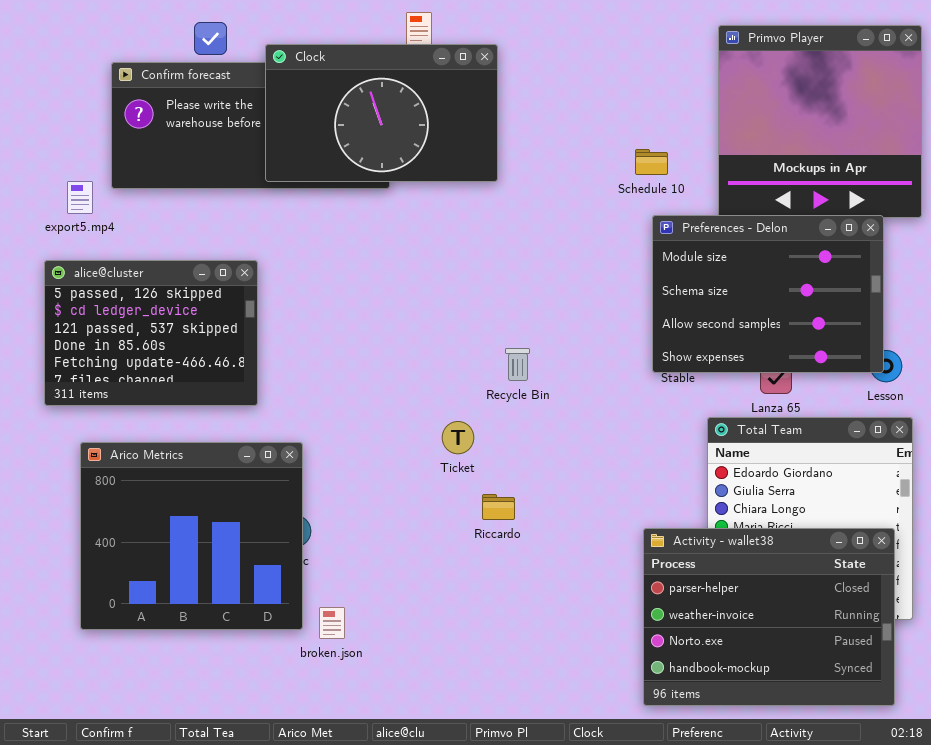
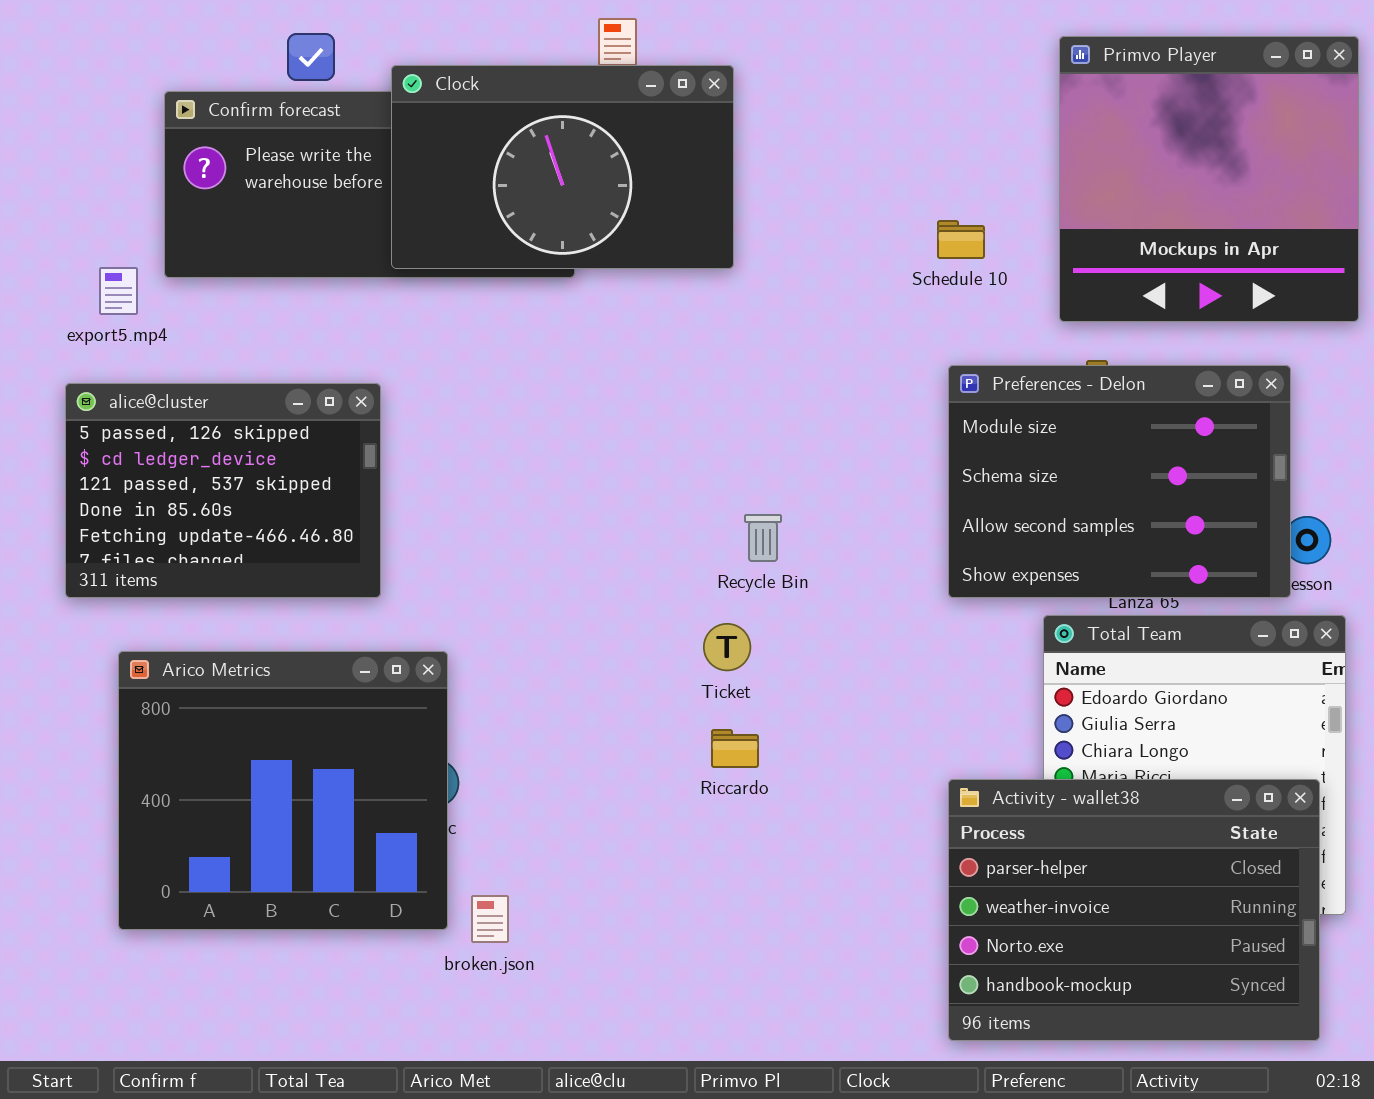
Preferences - Delon: [652,215,884,373] -> [948,365,1291,598], moved
Ticket: [442,421,474,454] -> [703,623,751,671], moved

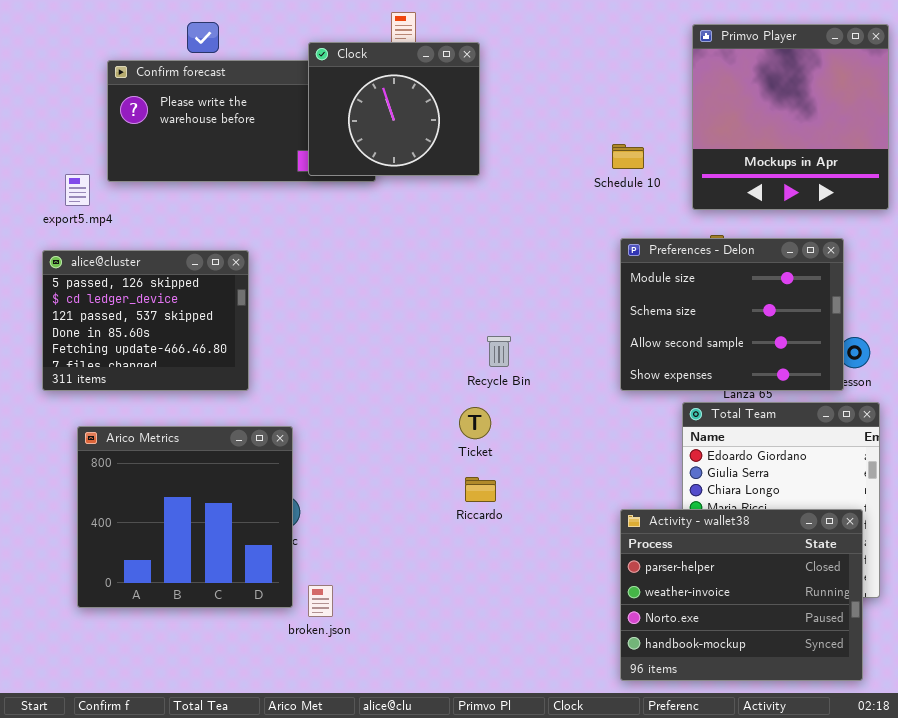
Clock: [391,65,734,269] -> [308,42,480,176], resized

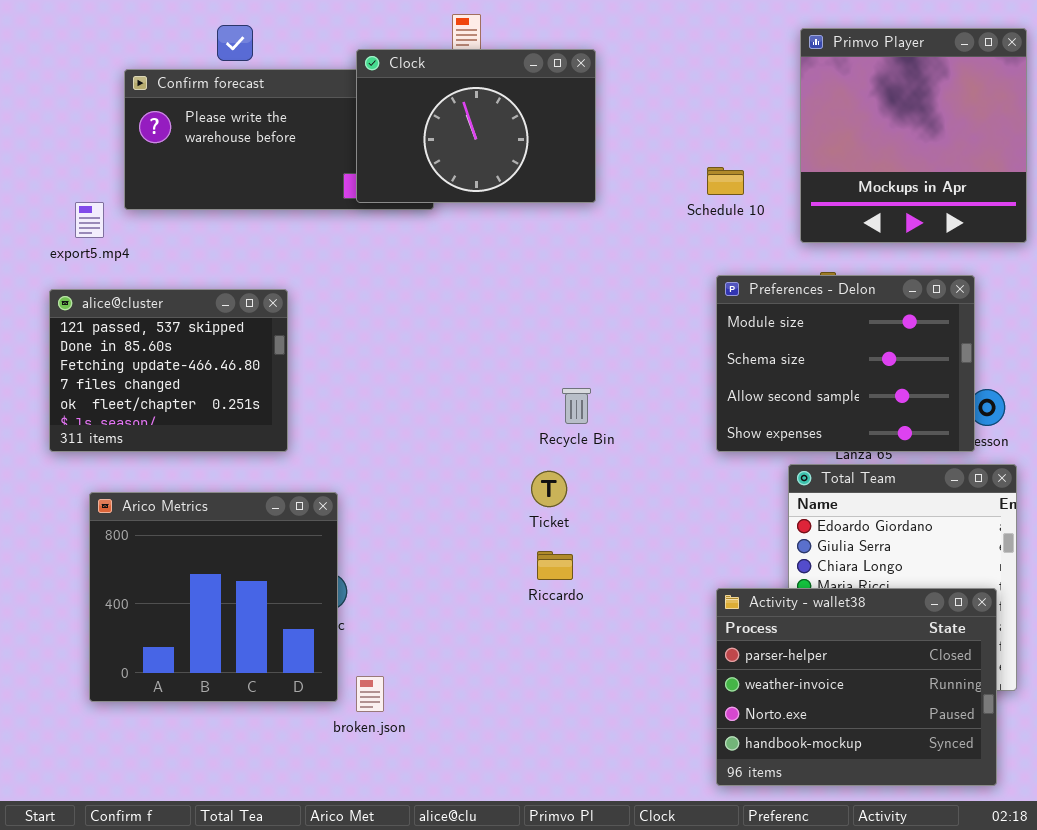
Clock: [308,42,480,176] -> [356,49,596,203], resized
alice@cluster: [42,250,249,391] -> [49,289,288,452], scrolled down 2 rows

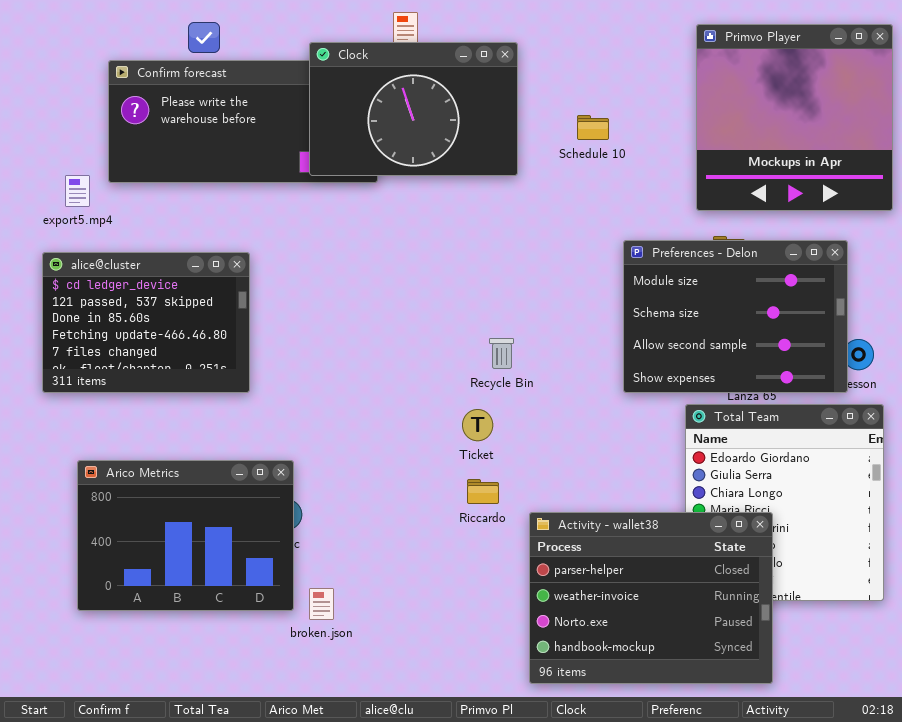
Schedule 10: [707,167,744,195] -> [577,115,609,140], moved
alice@cluster: [49,289,288,452] -> [42,252,250,393], scrolled up 1 row
Arico Metrics: [89,492,338,702] -> [77,460,294,611], resized
Activity - wallet38: [716,588,997,786] -> [529,512,773,684], moved

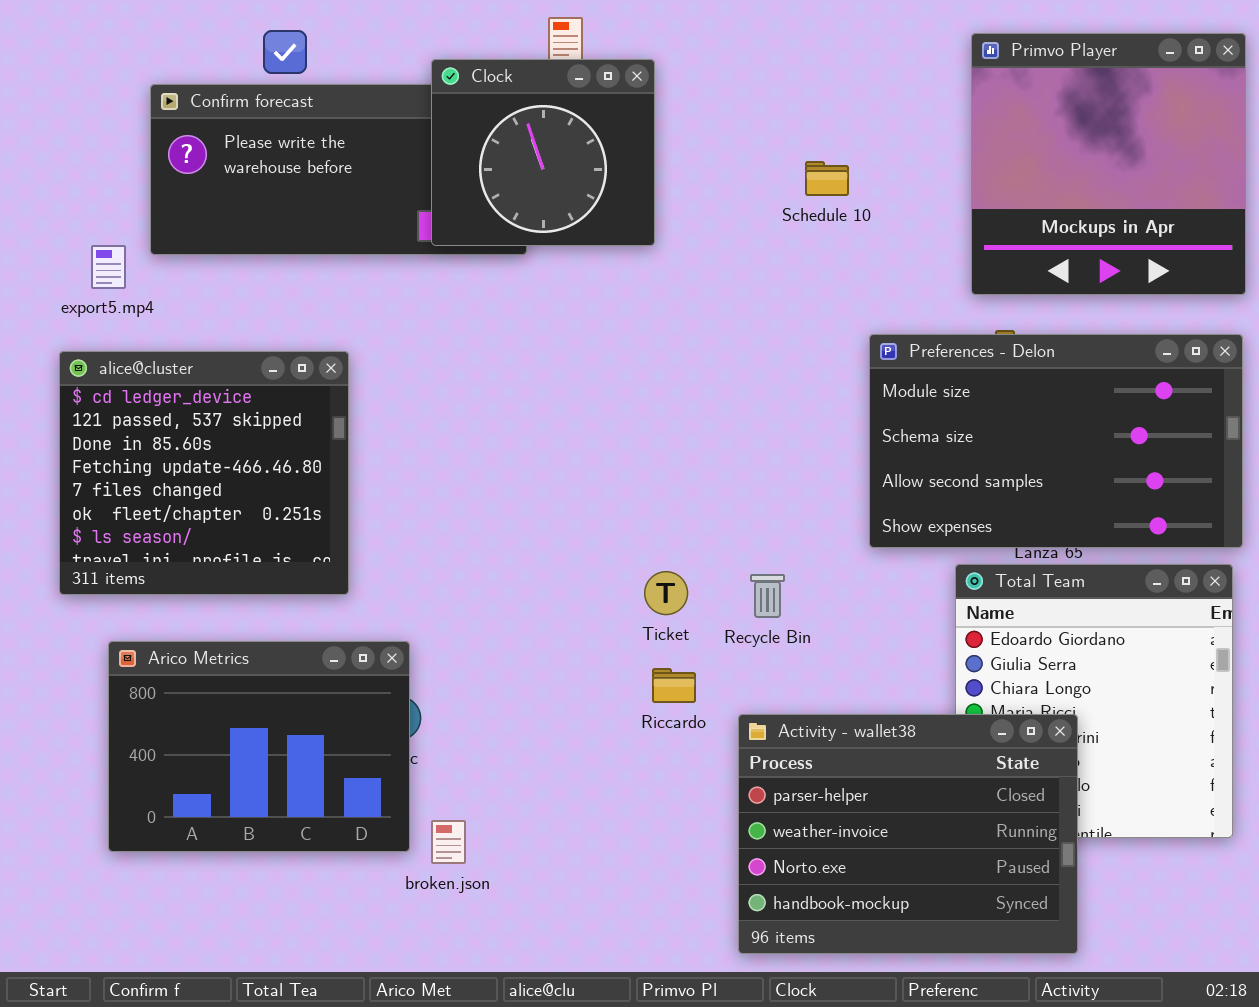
Clock: [309,42,518,176] -> [431,59,655,246], resized
Preferences - Delon: [623,240,848,393] -> [869,334,1243,548], resized
alice@cluster: [42,252,250,393] -> [59,351,349,595], resized
Recycle Bin: [489,338,514,369] -> [750,574,785,618], moved

